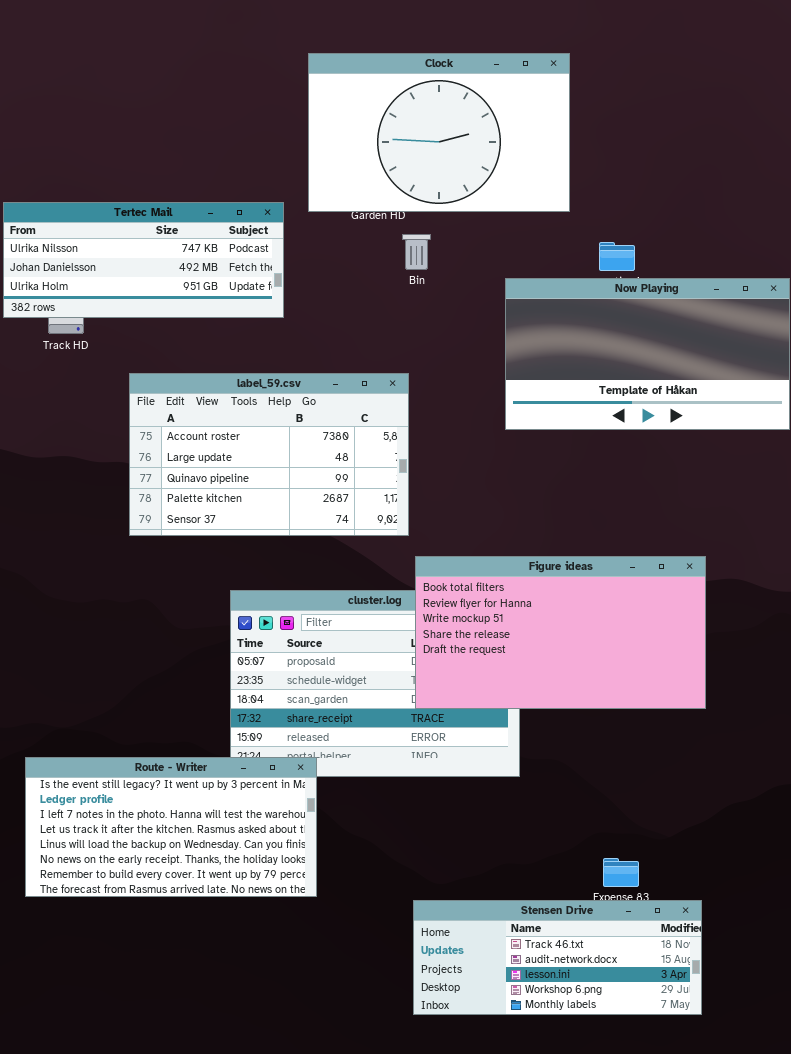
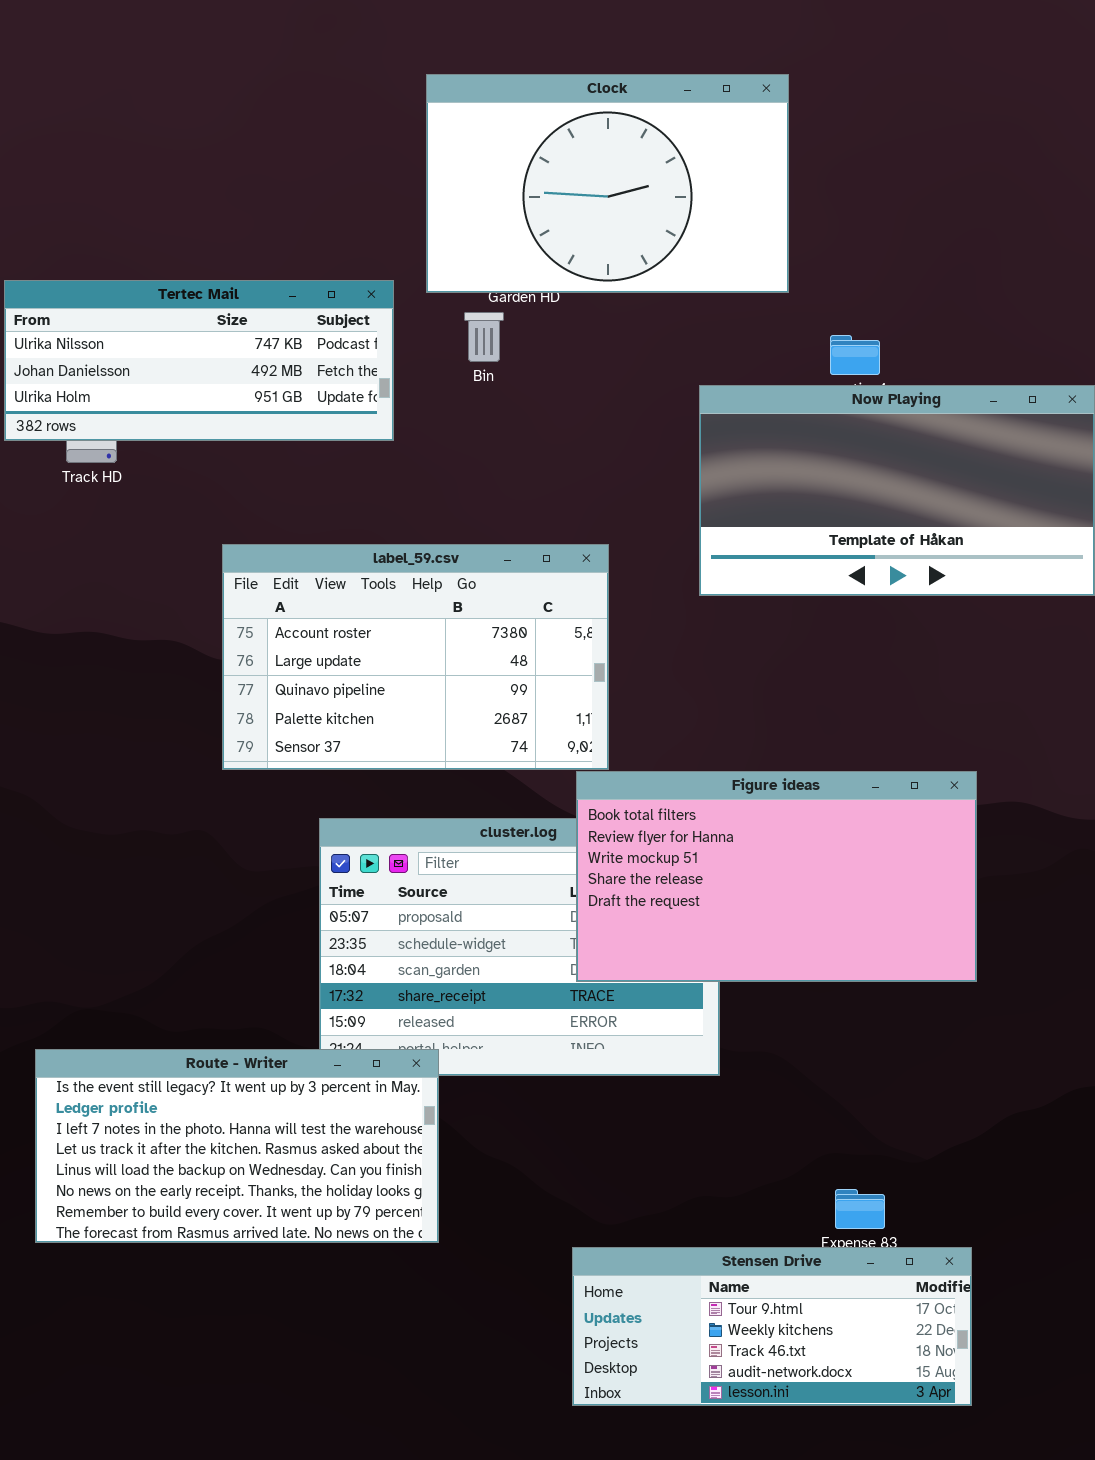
Bin: [402,234,431,270] -> [464,312,504,362], moved
label_59.csv: [129,373,409,536] -> [222,544,609,770], moved
Stensen Drive: [413,900,702,1015] -> [572,1247,972,1406], scrolled up 2 rows

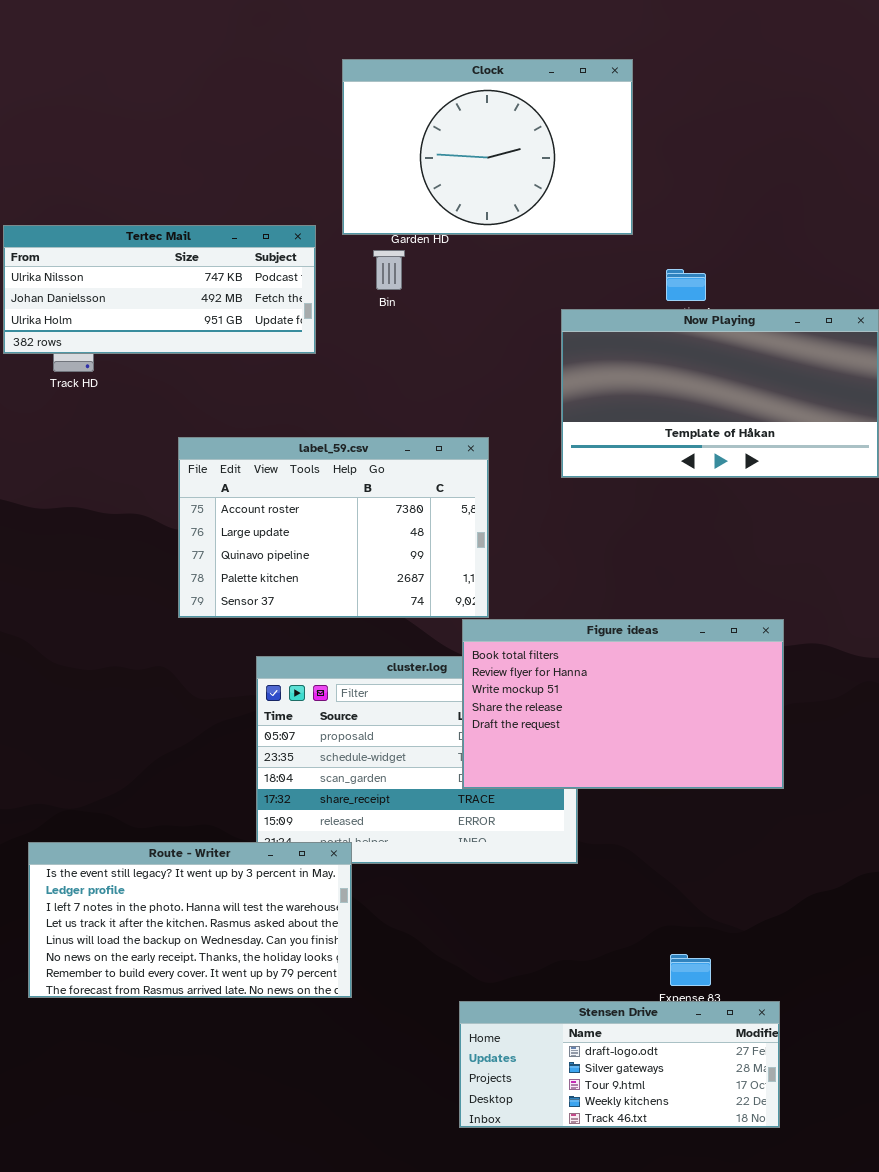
Stensen Drive: [572,1247,972,1406] -> [459,1001,780,1128], scrolled up 2 rows

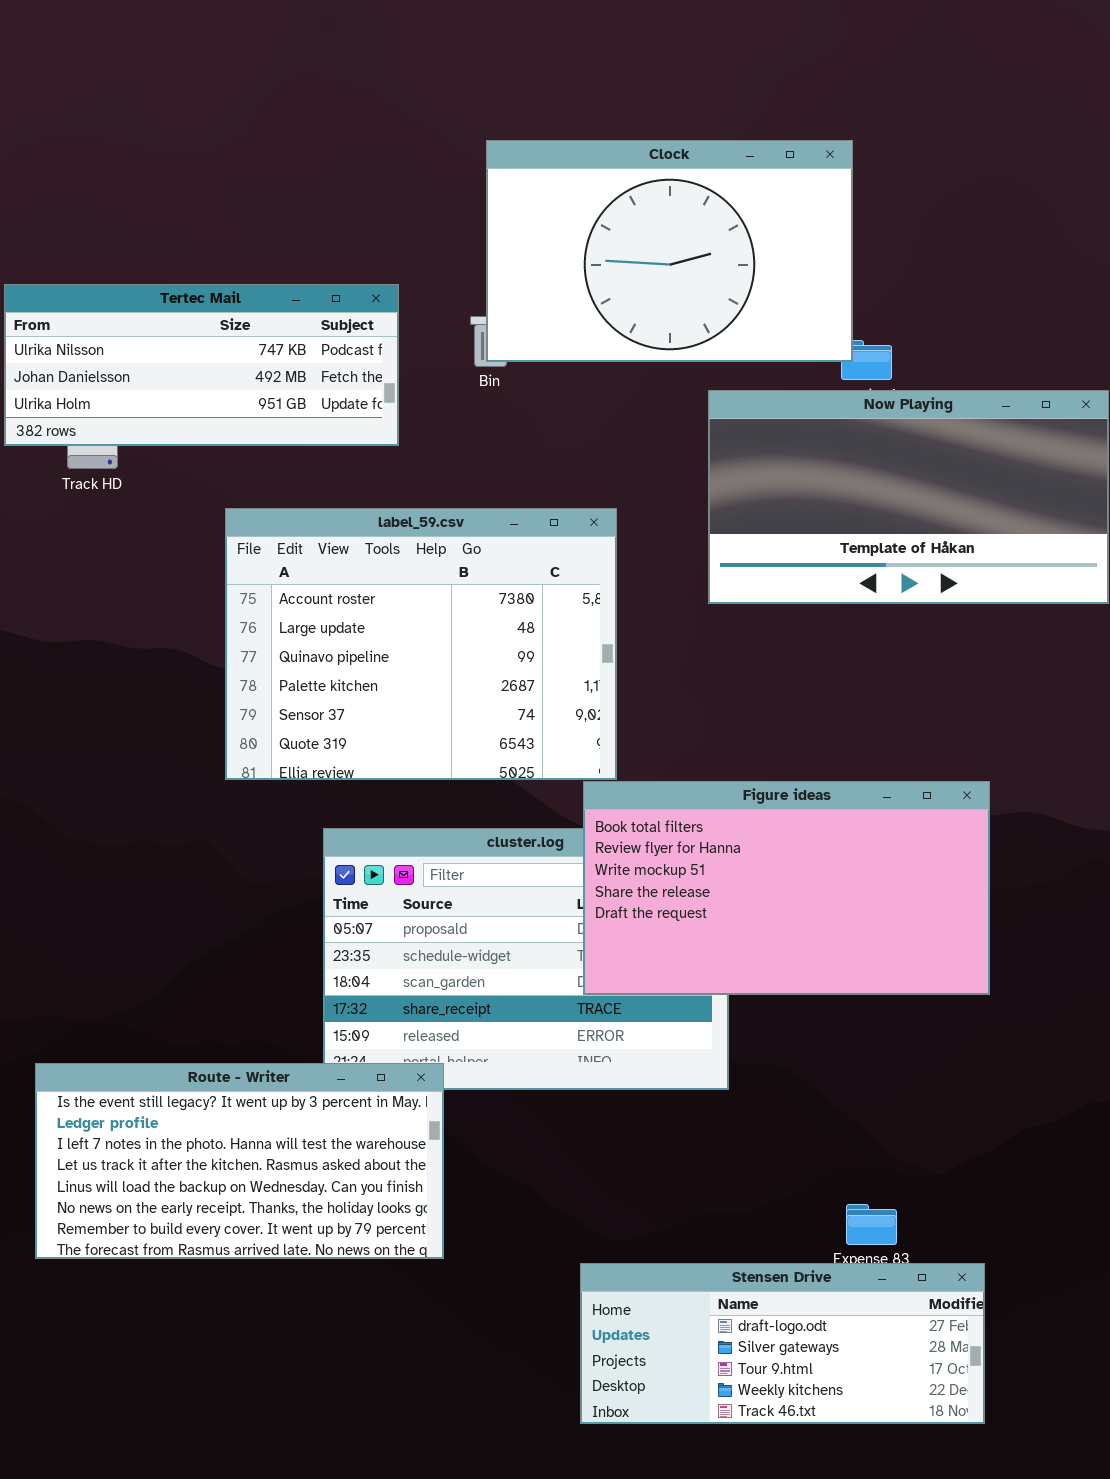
Clock: [342,59,633,235] -> [486,140,853,362], moved
label_59.csv: [178,437,489,618] -> [225,508,617,780], resized

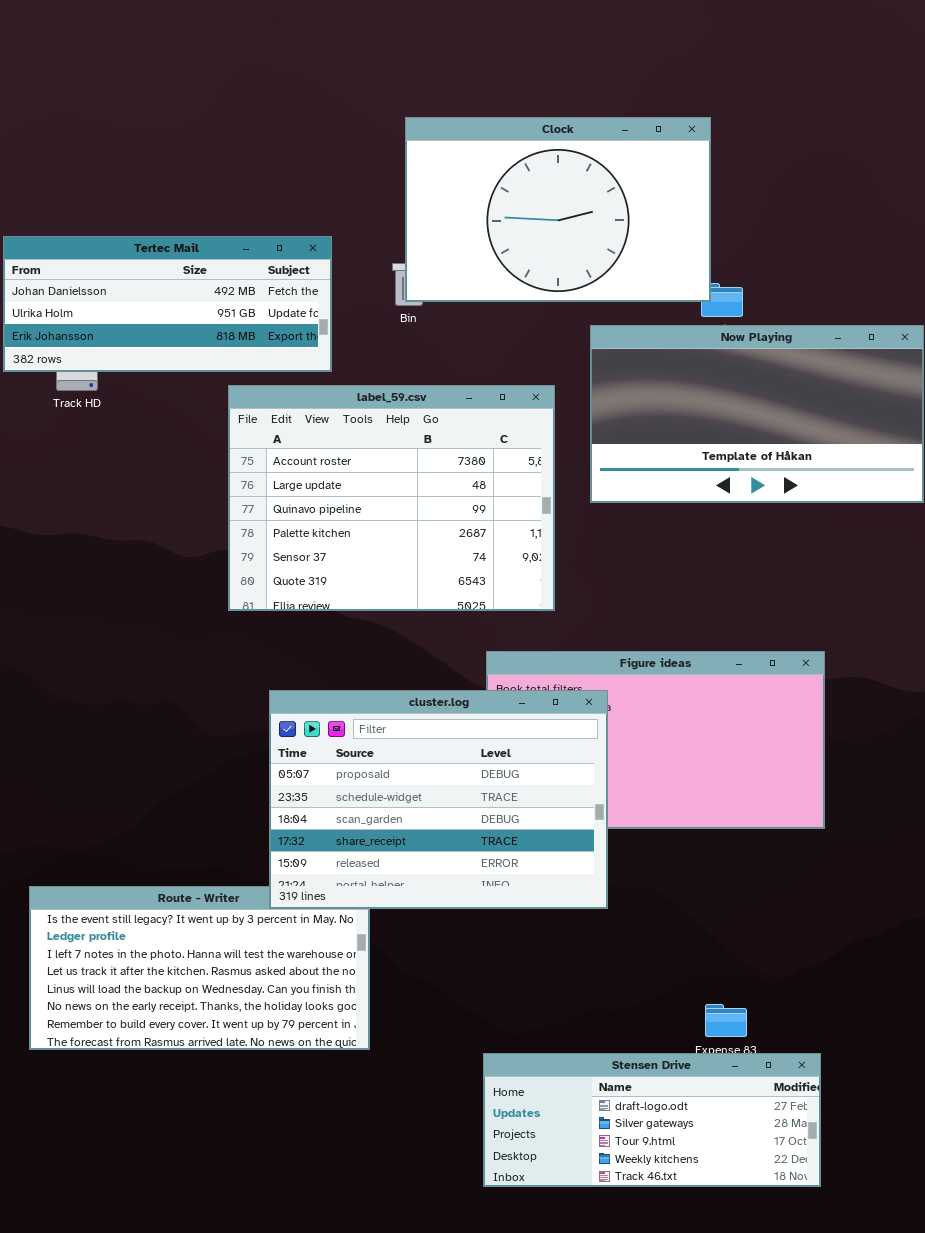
Tertec Mail: [4,284,399,446] -> [3,236,332,372], scrolled down 1 row
label_59.csv: [225,508,617,780] -> [228,385,555,611], moved
cluster.log: [323,828,729,1090] -> [269,690,608,909], raised

